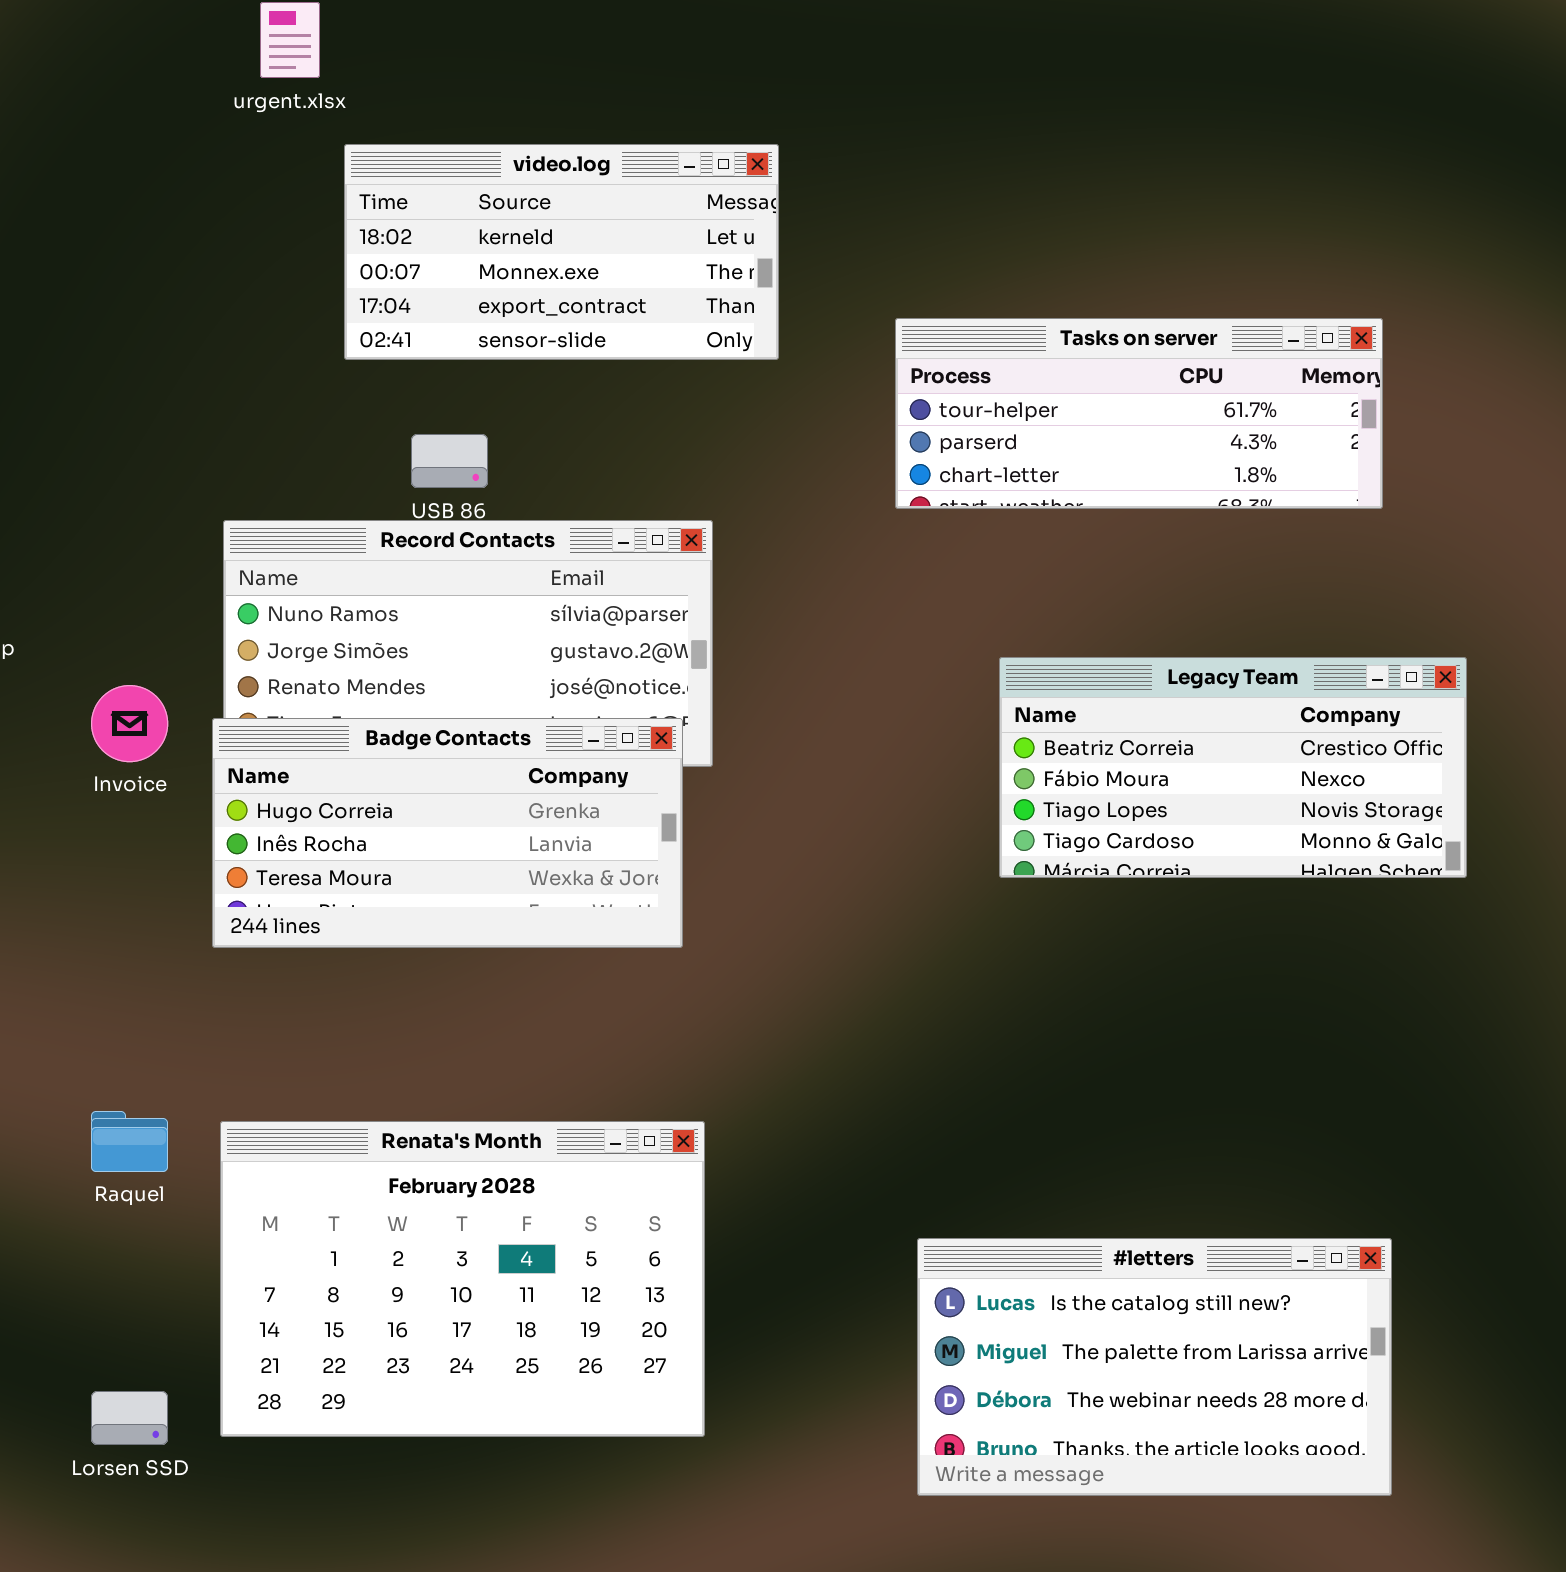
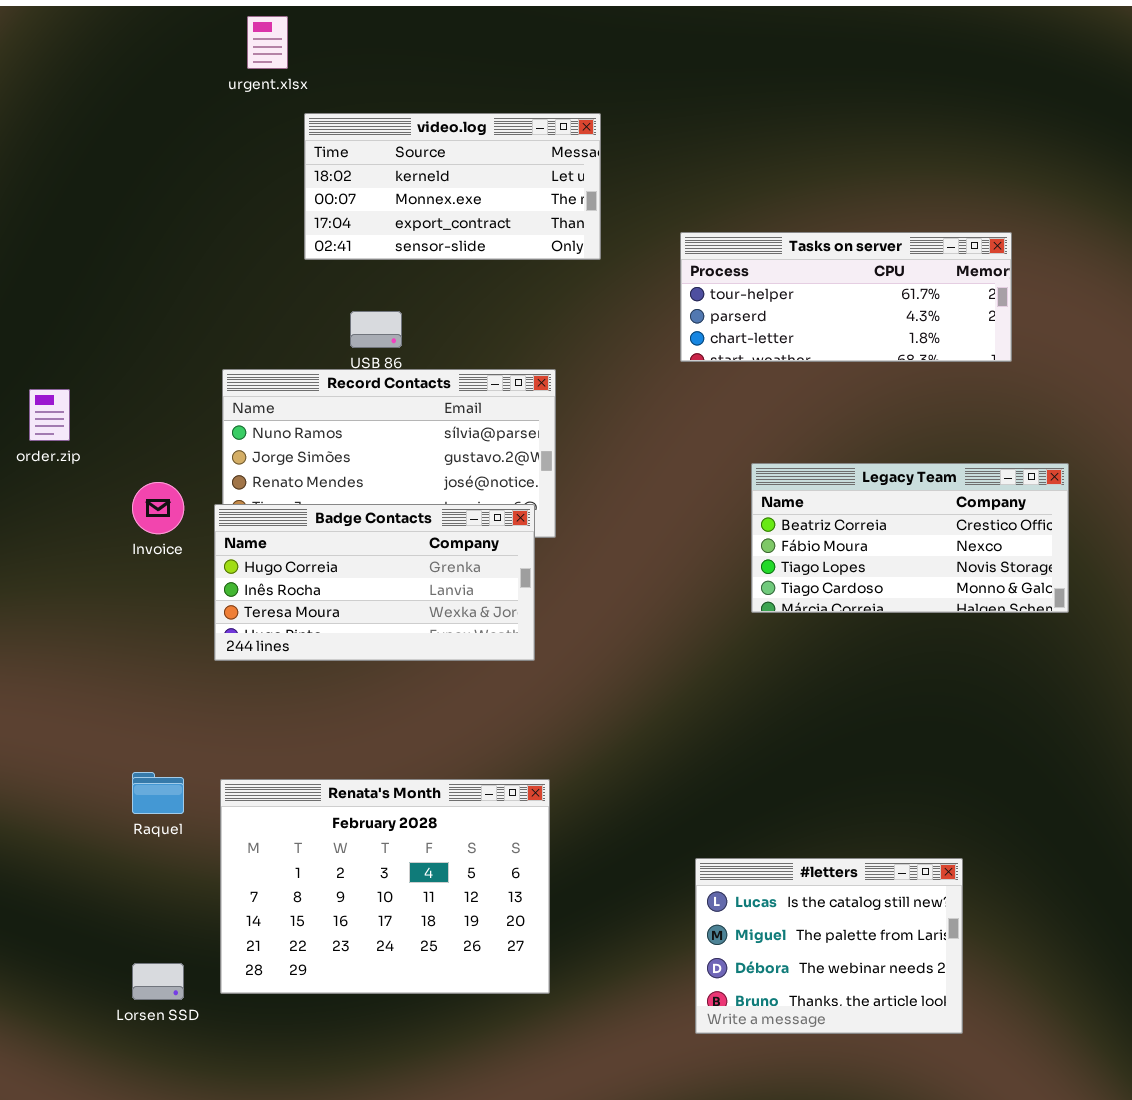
#letters: [917,1238,1392,1496] -> [695,858,963,1034], resized

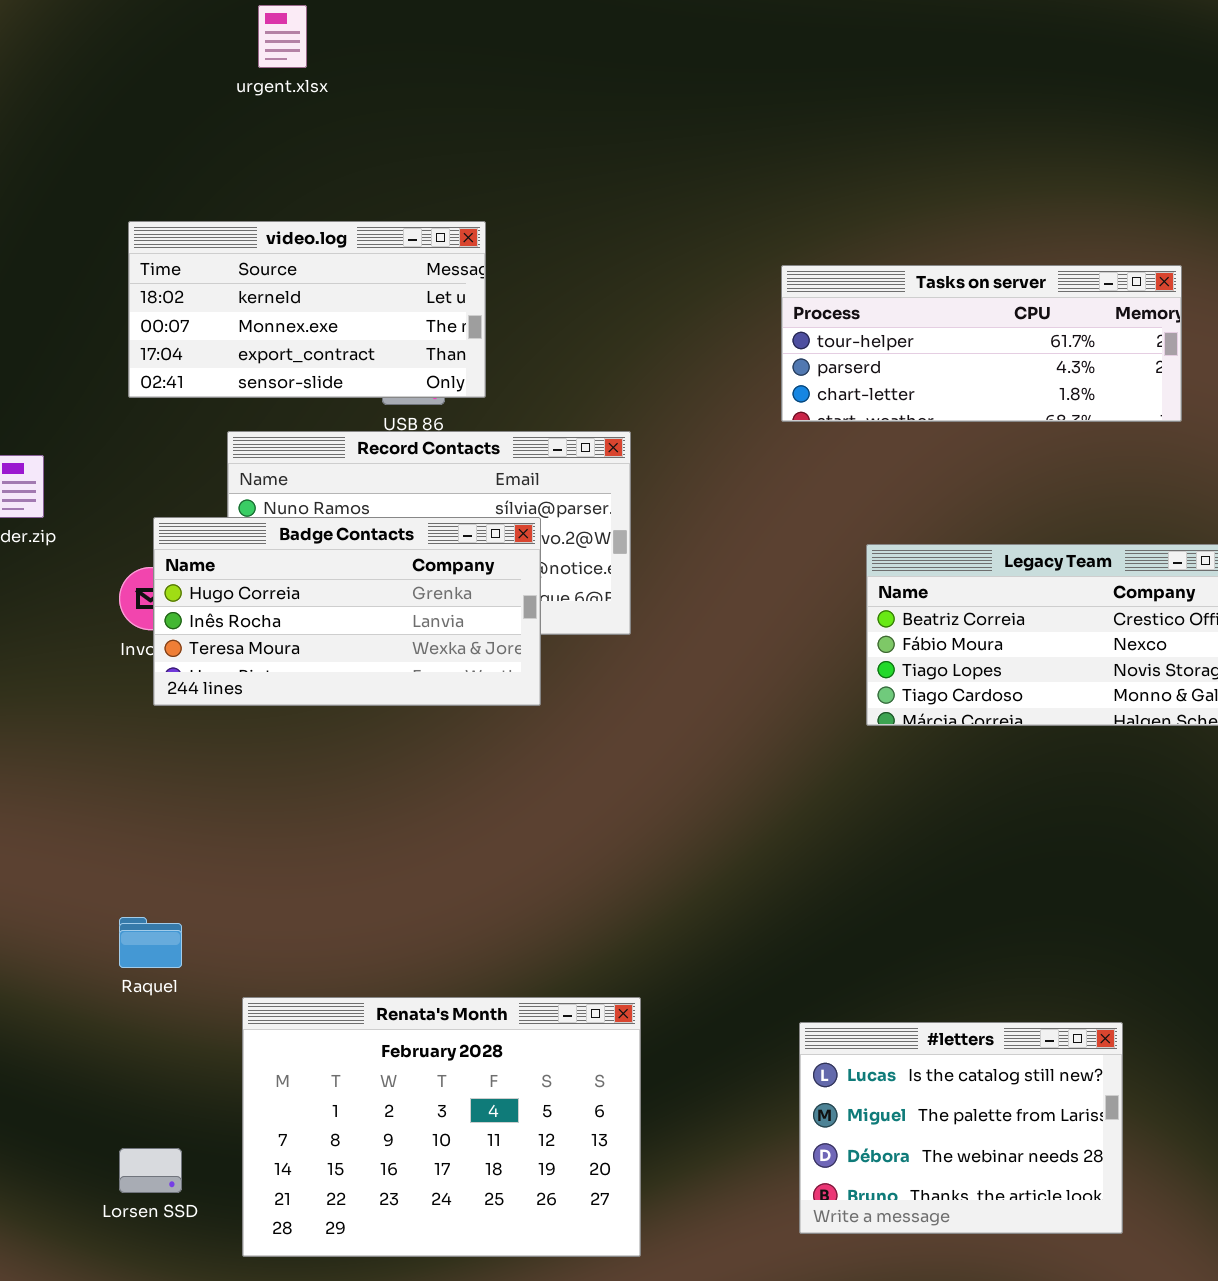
video.log: [304,113,601,260] -> [128,221,486,398], moved
Badge Contacts: [214,504,535,661] -> [153,517,541,706], moved
Renata's Month: [220,779,550,994] -> [242,997,641,1257], moved

